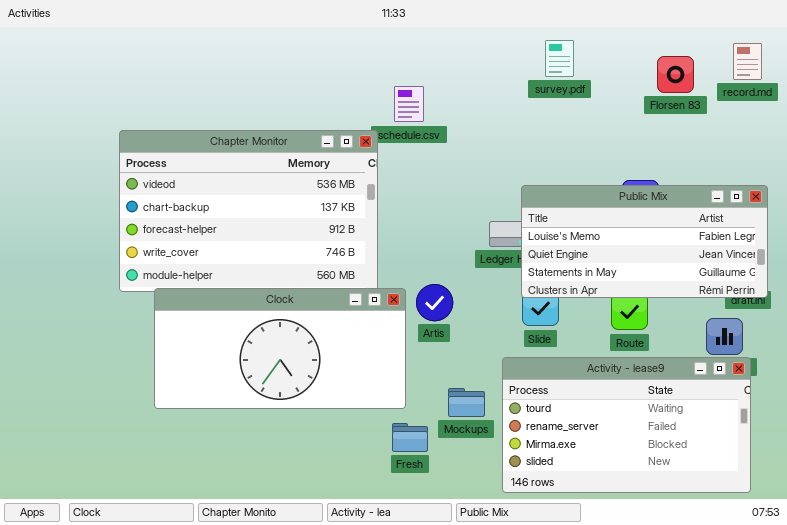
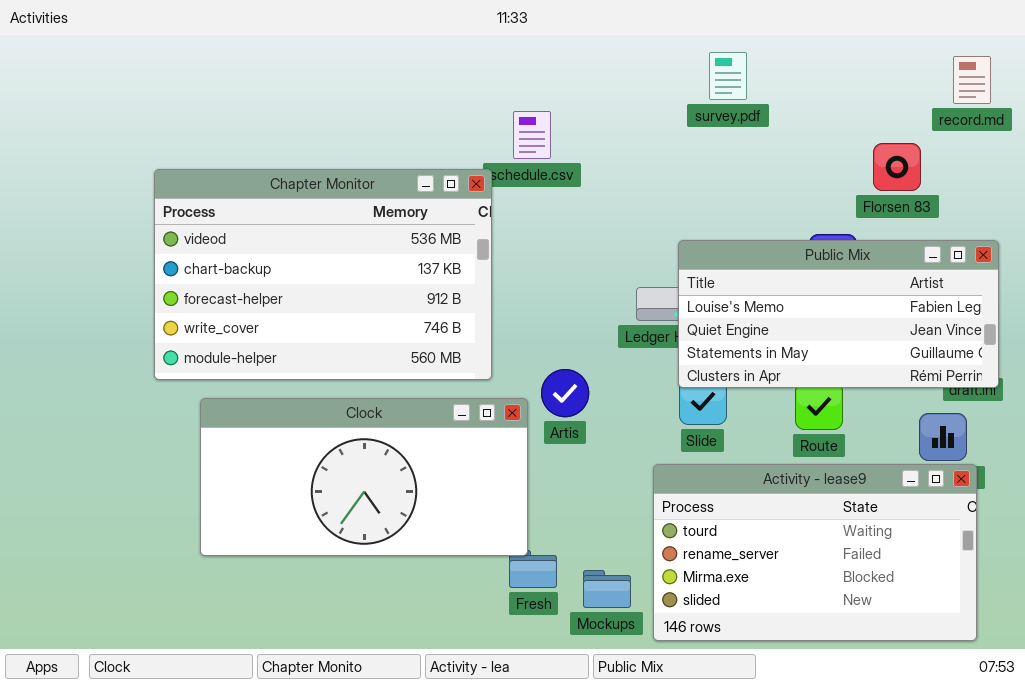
Florsen 83: [657,56,694,93] -> [873,143,921,191], moved
Clock: [154,288,406,409] -> [200,398,528,556], moved
Mockups: [448,388,485,417] -> [583,570,631,608], moved

